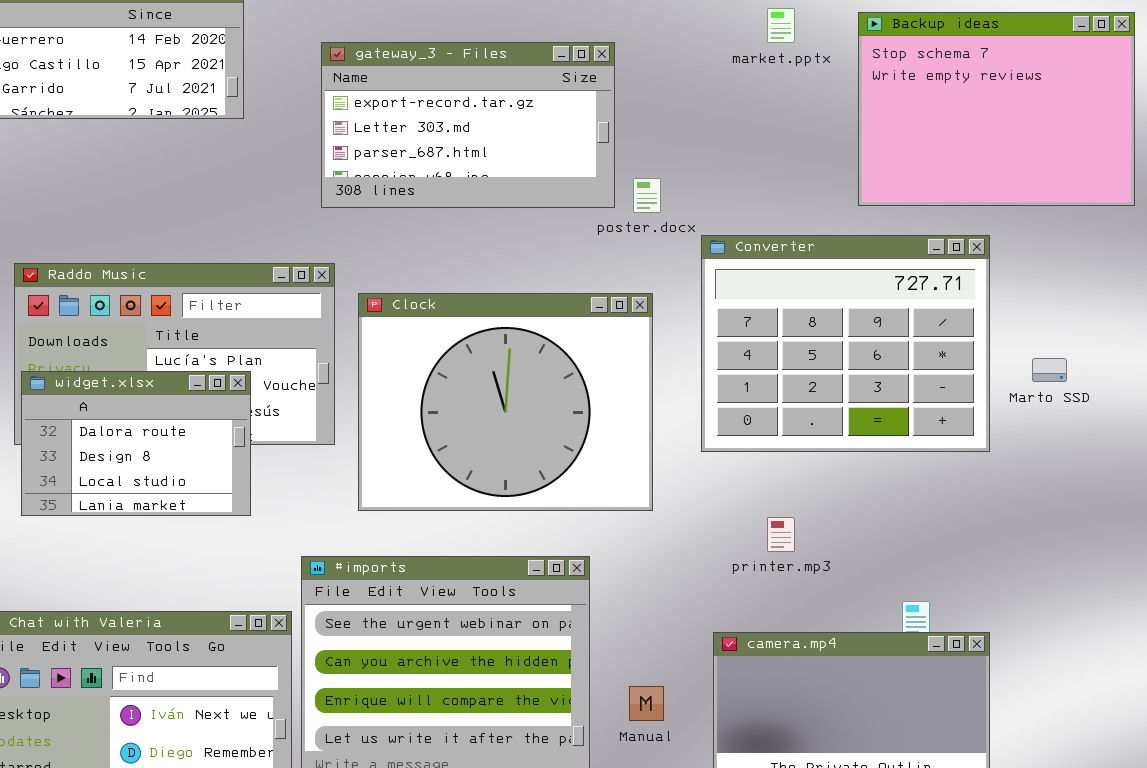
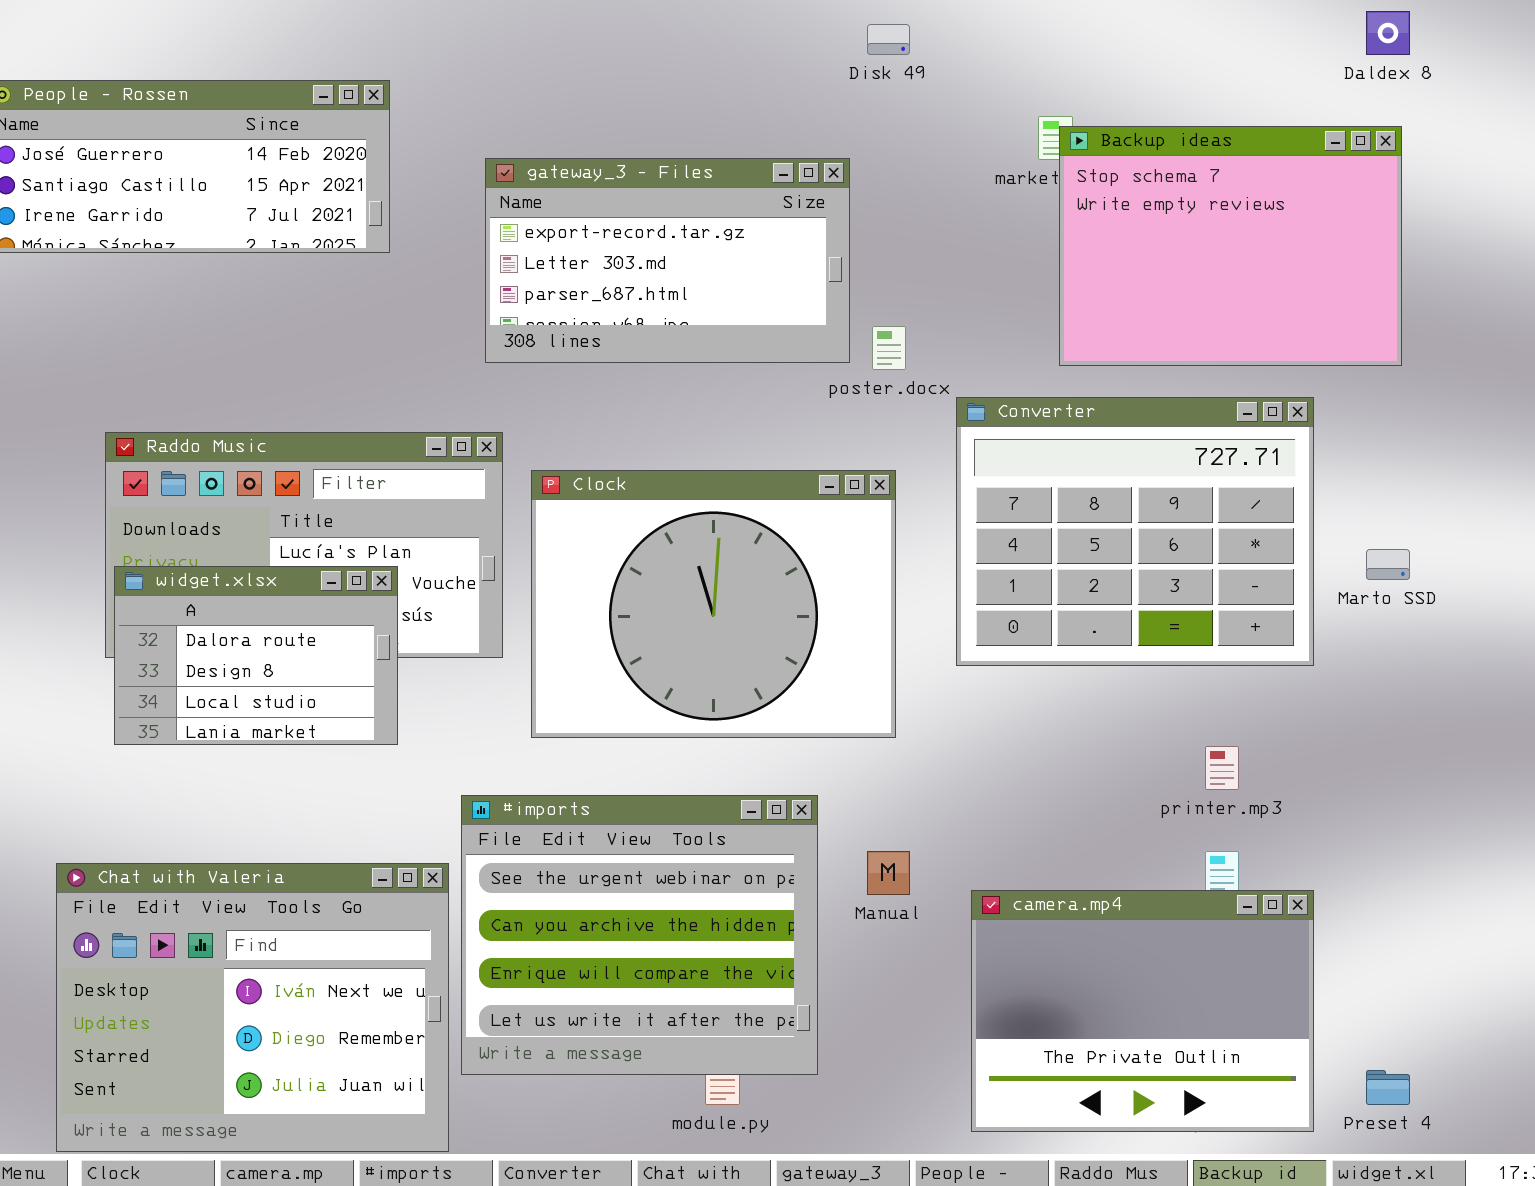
Backup ideas: [858,12,1135,206] -> [1059,126,1402,366], moved
printer.mp3: [767,517,795,552] -> [1205,746,1239,790], moved
Manual: [629,686,664,721] -> [867,851,910,895], moved

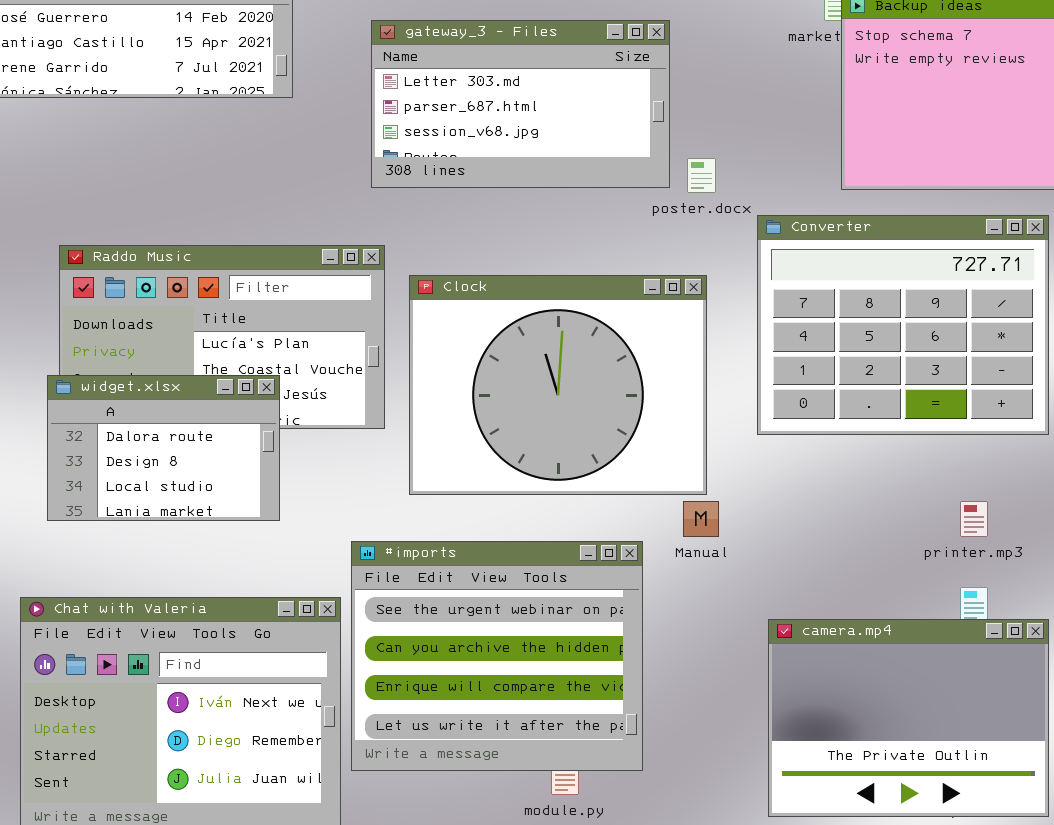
gateway_3 - Files: [485,158,850,363] -> [371,20,670,188], scrolled down 1 row
widget.xlsx: [114,566,398,745] -> [47,375,280,521], moved
Manual: [867,851,910,895] -> [683,501,719,537], moved

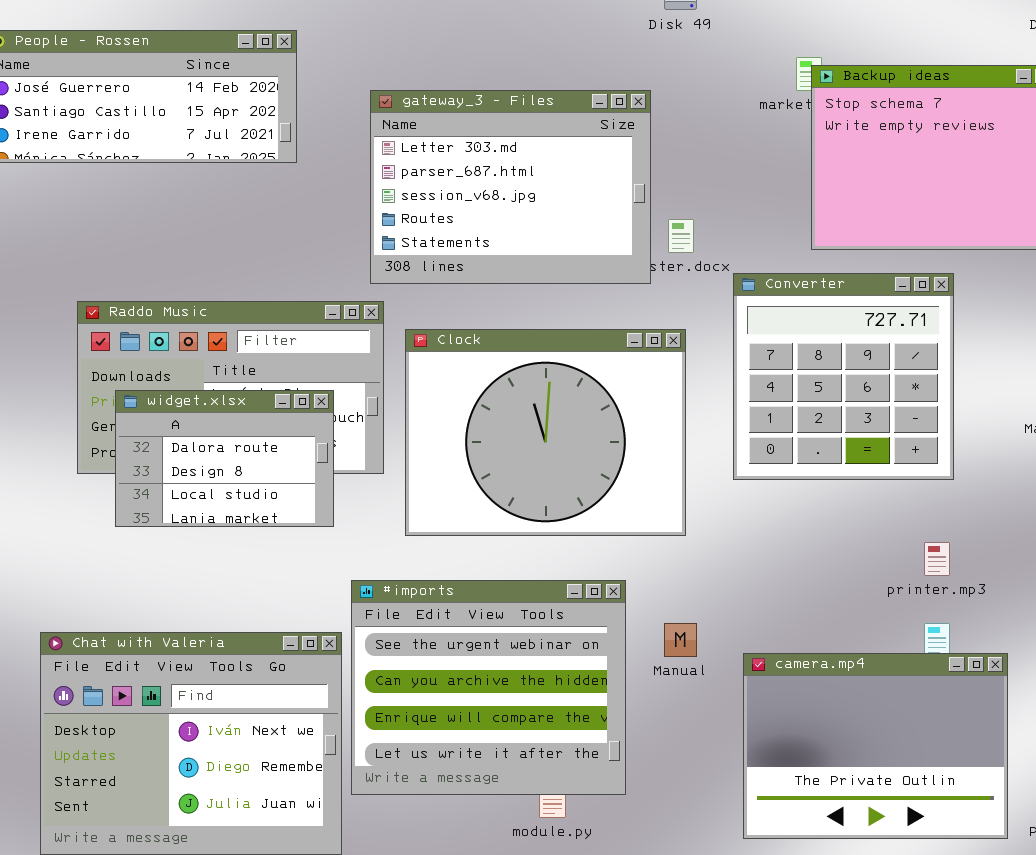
gateway_3 - Files: [371,20,670,188] -> [370,90,651,284], resized
Converter: [757,215,1049,435] -> [733,273,954,480], resized
widget.xlsx: [47,375,280,521] -> [115,390,334,527], moved
Manual: [683,501,719,537] -> [664,623,697,657], moved

